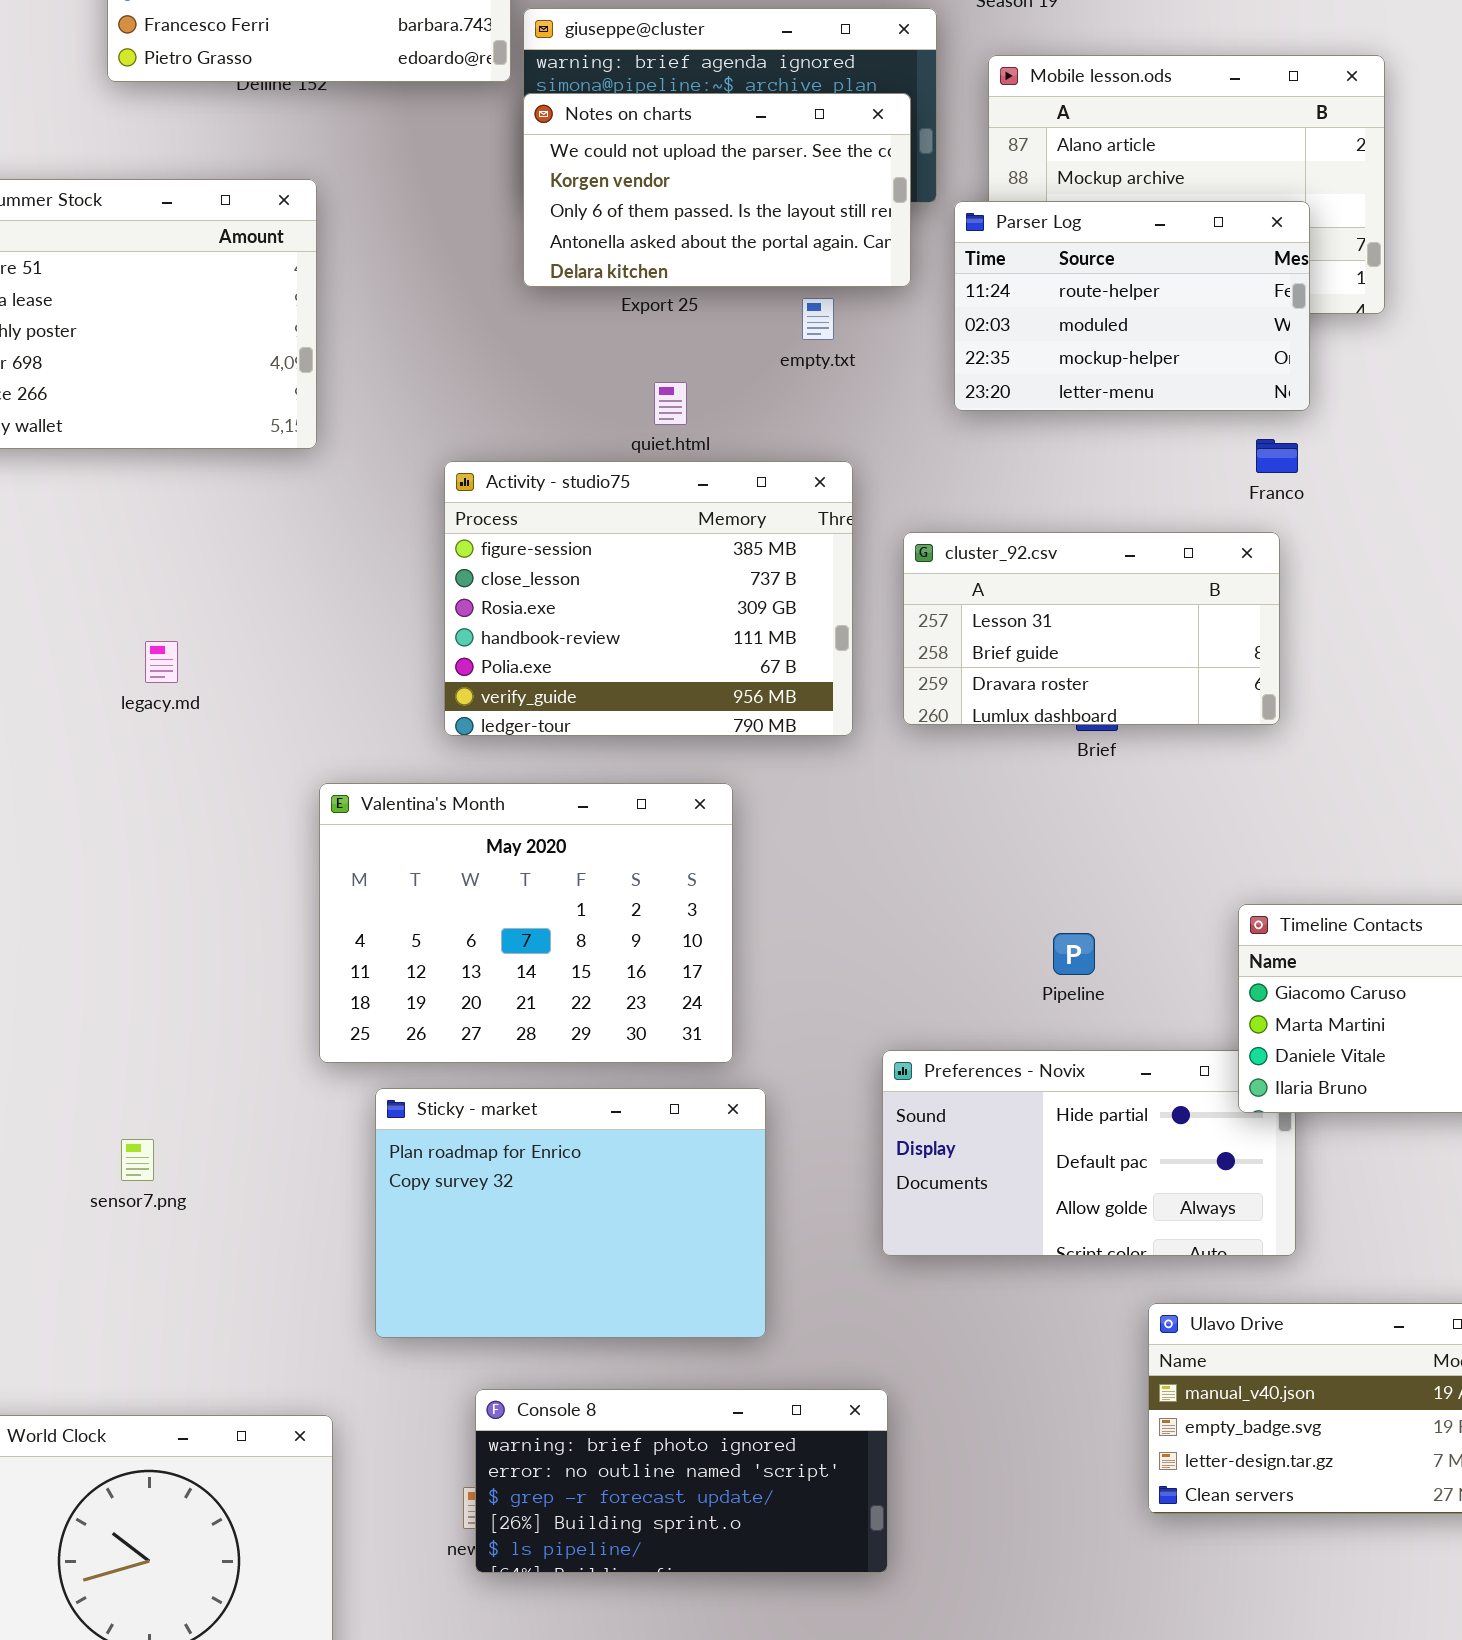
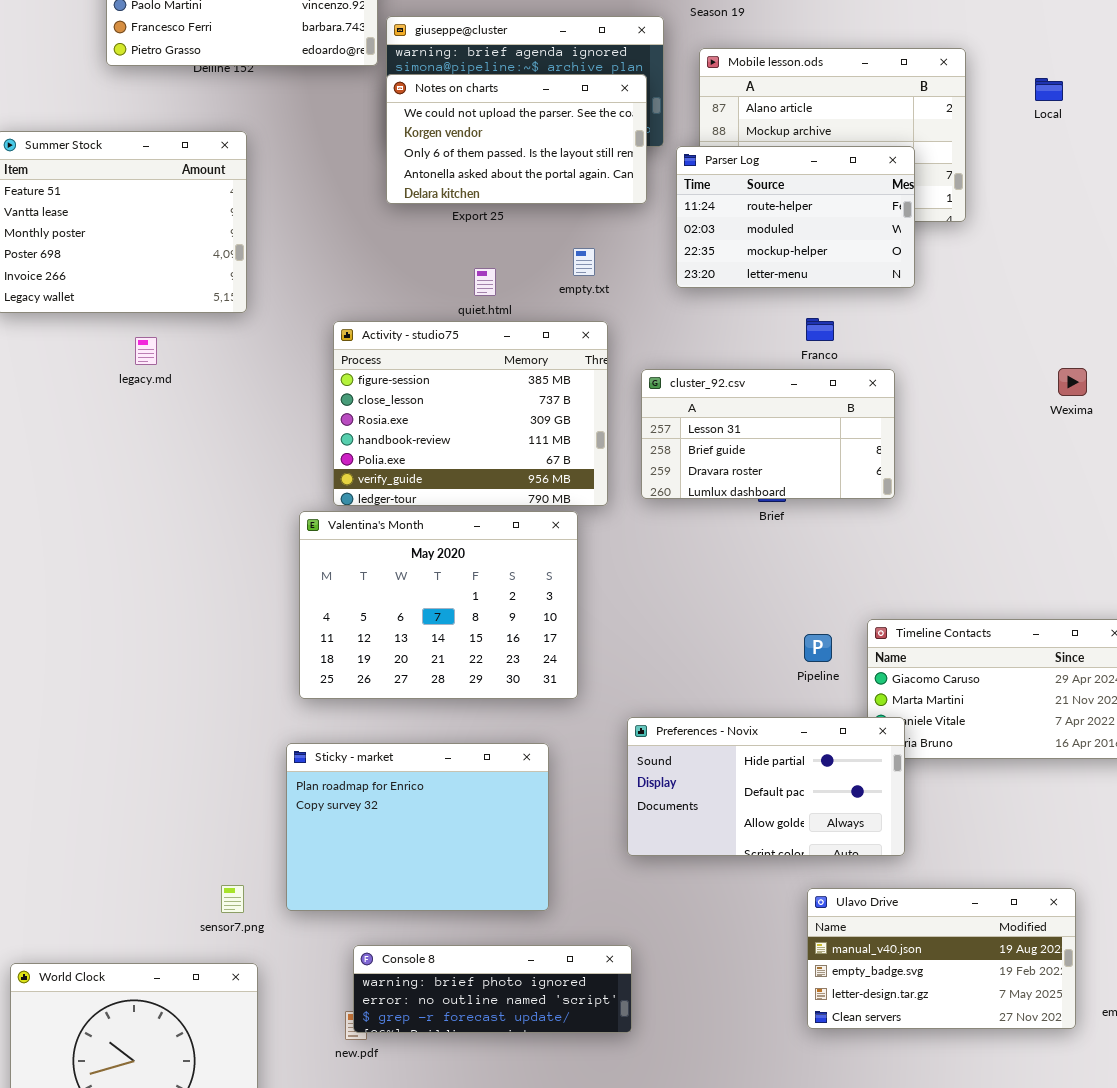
empty.txt: [802,298,834,340] -> [573,248,595,276], moved
Franco: [1256,439,1298,473] -> [806,318,834,341], moved
legacy.md: [145,641,178,683] -> [135,337,157,365], moved
Valentina's Month: [319,783,733,1063] -> [299,511,578,699], moved
Pipeline: [1053,933,1095,975] -> [804,634,832,662], moved
Preferences - Novix: [882,1050,1296,1256] -> [627,717,905,856], raised
sensor7.png: [121,1139,154,1181] -> [221,885,244,913], moved
Console 8: [475,1389,888,1573] -> [353,945,632,1033], resized

